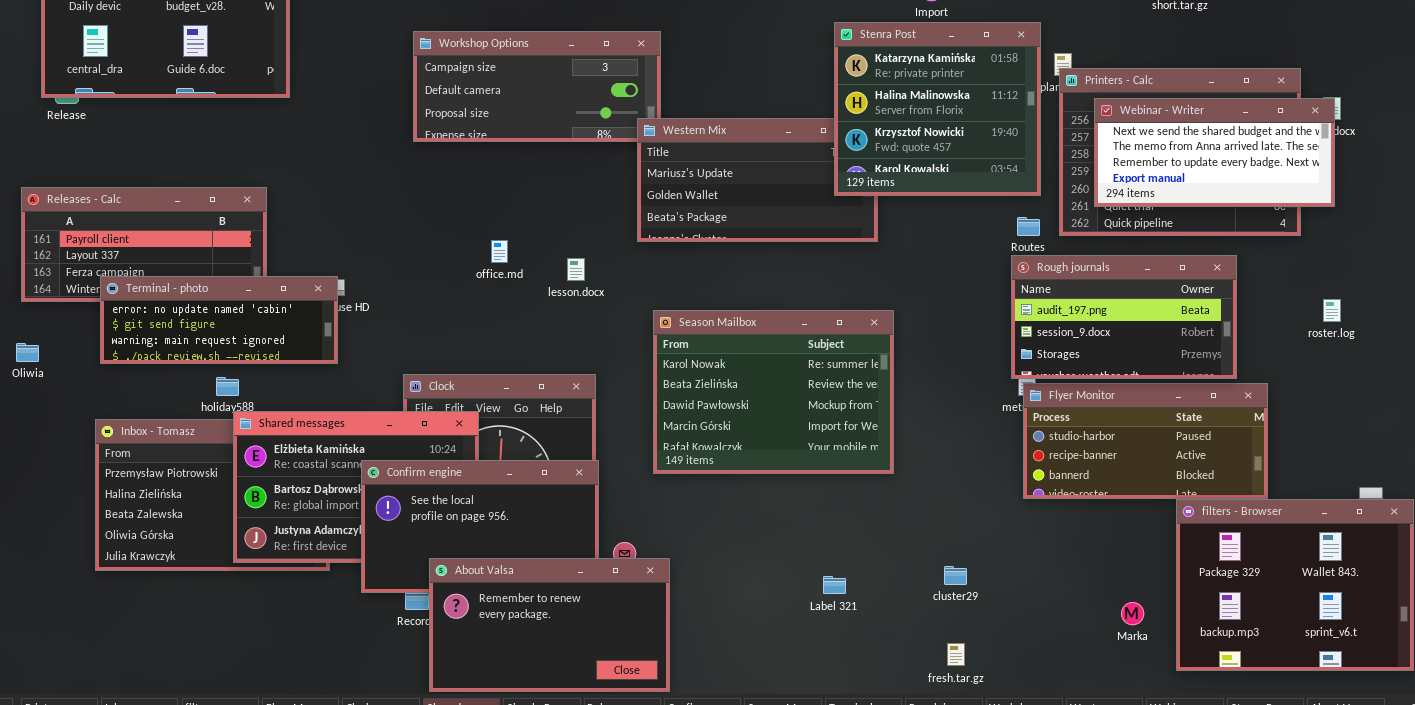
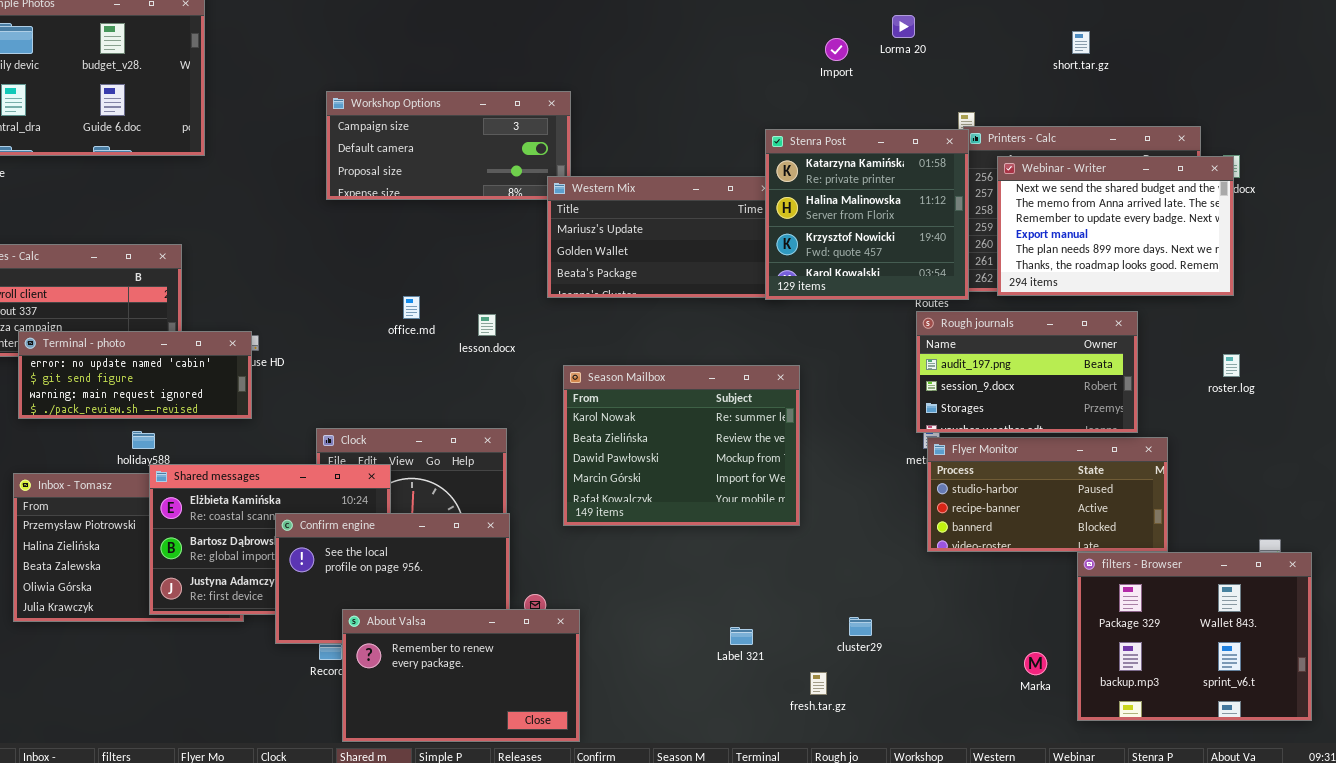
Stenra Post: [834,22,1041,196] -> [765,129,969,300], moved
Webinar - Writer: [1094,98,1335,207] -> [997,156,1234,296], resized
fresh.tar.gz: [947,643,965,666] -> [810,672,827,695], moved

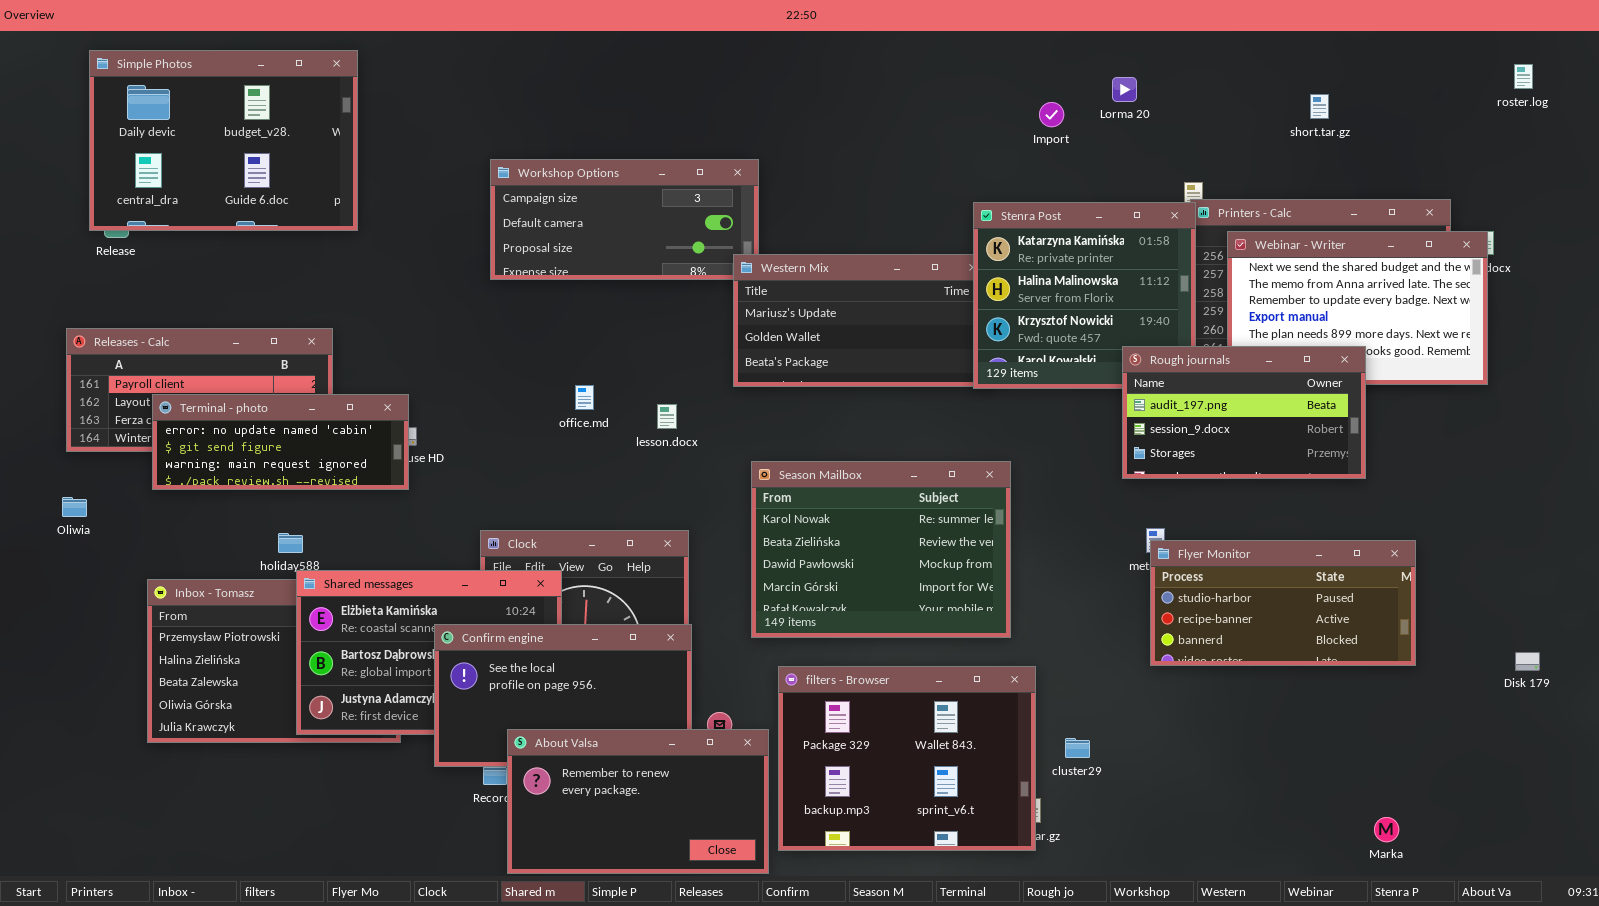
Rough journals: [916,311,1138,433] -> [1122,346,1366,479], moved
Terminal - photo: [18,331,252,419] -> [152,394,409,490], moved
roster.log: [1223,354,1240,377] -> [1514,64,1533,89], moved
filters - Browser: [1077,552,1312,721] -> [778,666,1036,851], moved
Marka: [1024,652,1047,675] -> [1374,817,1399,842], moved

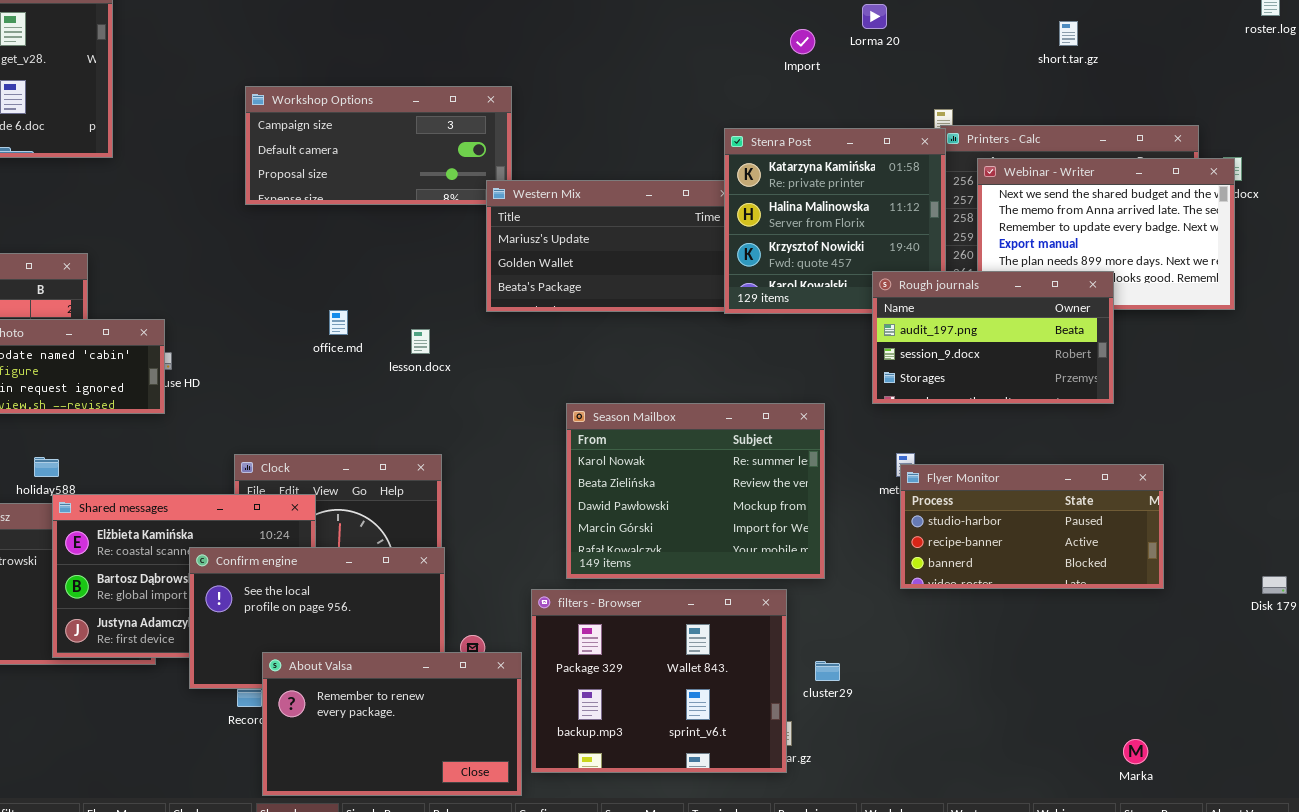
Season Mailbox: [751,461,1011,638] -> [566,403,825,579], moved

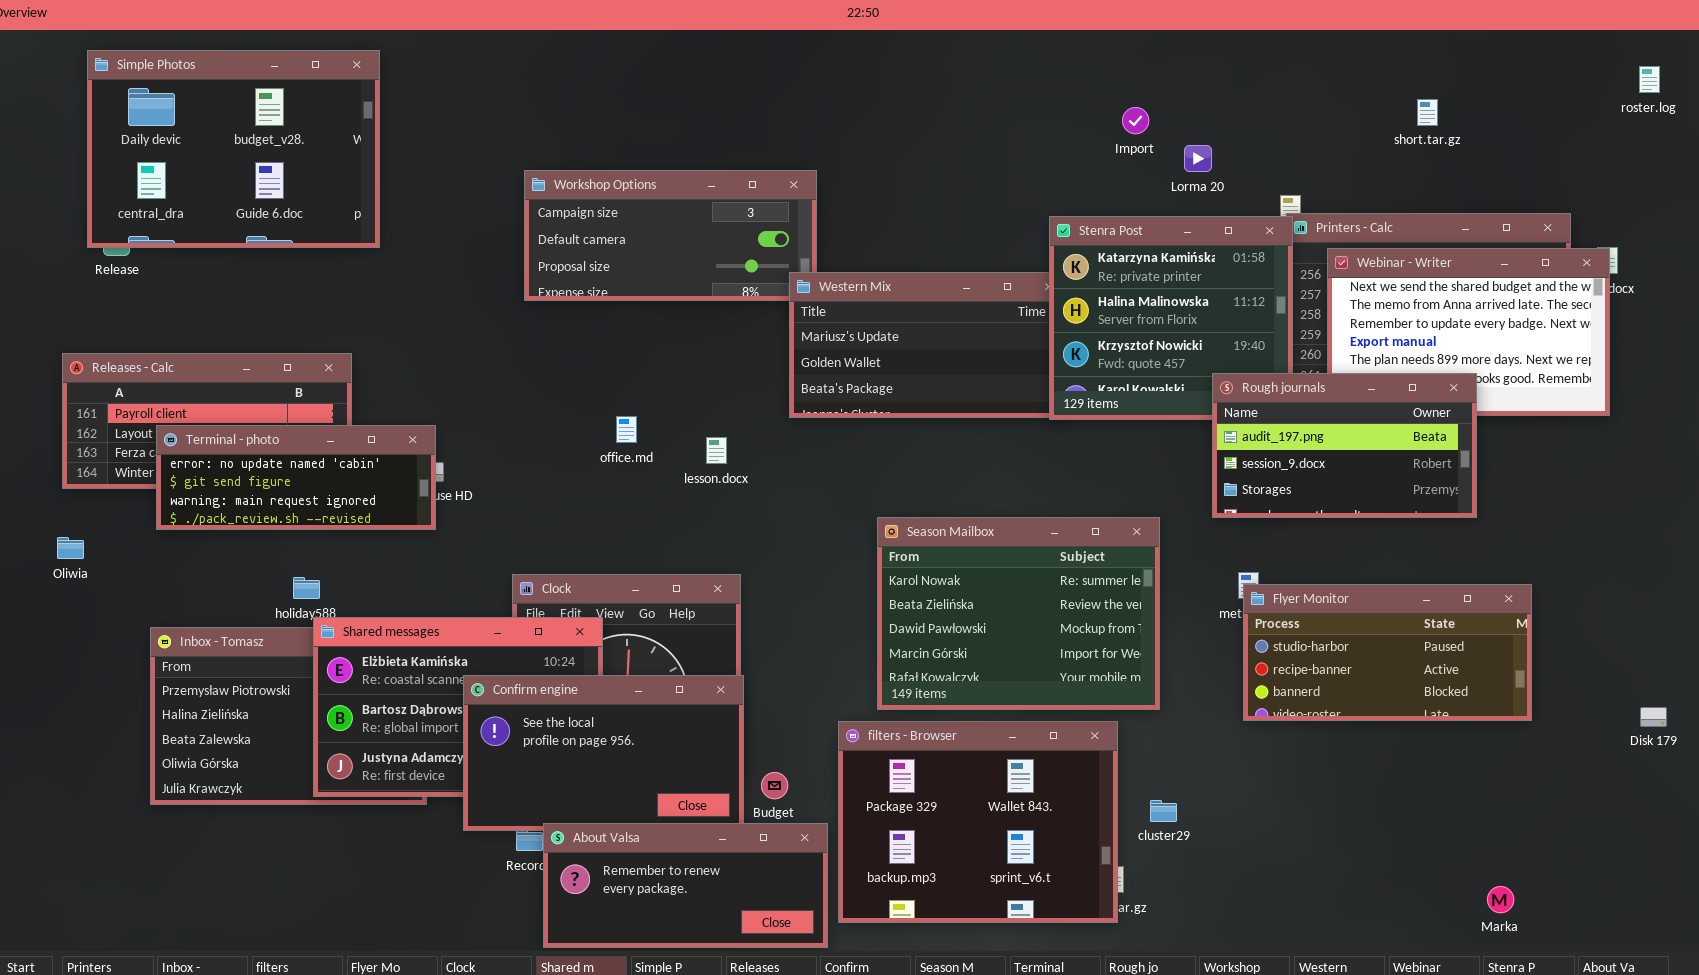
Lorma 20: [862,4,887,29] -> [1184,145,1212,172], moved
About Valsa: [262,652,522,796] -> [543,823,828,948], resized

